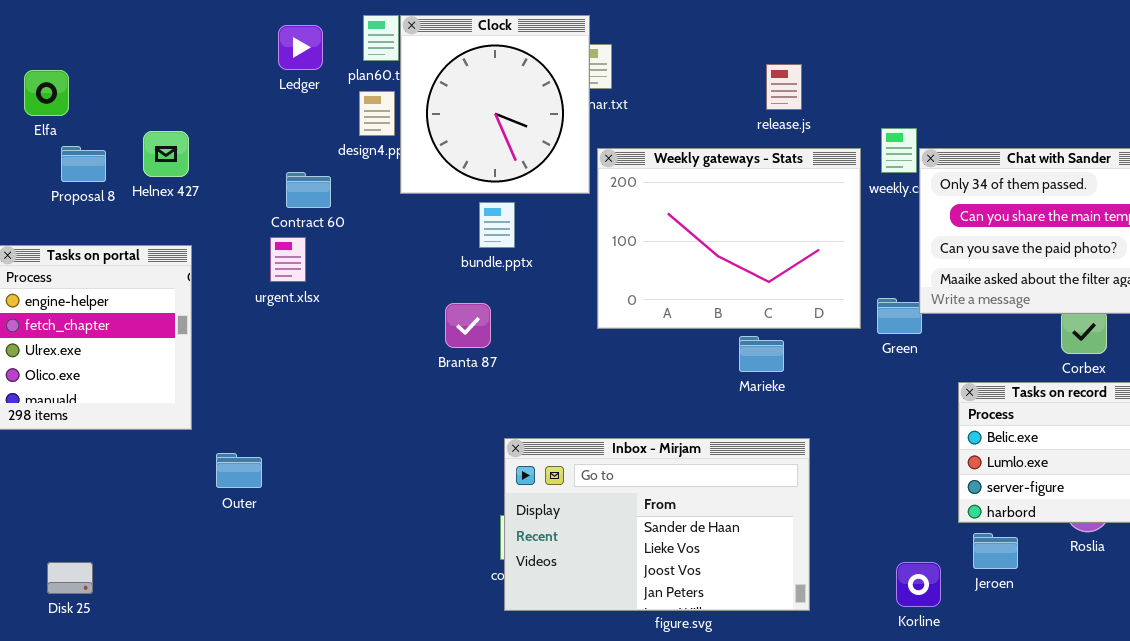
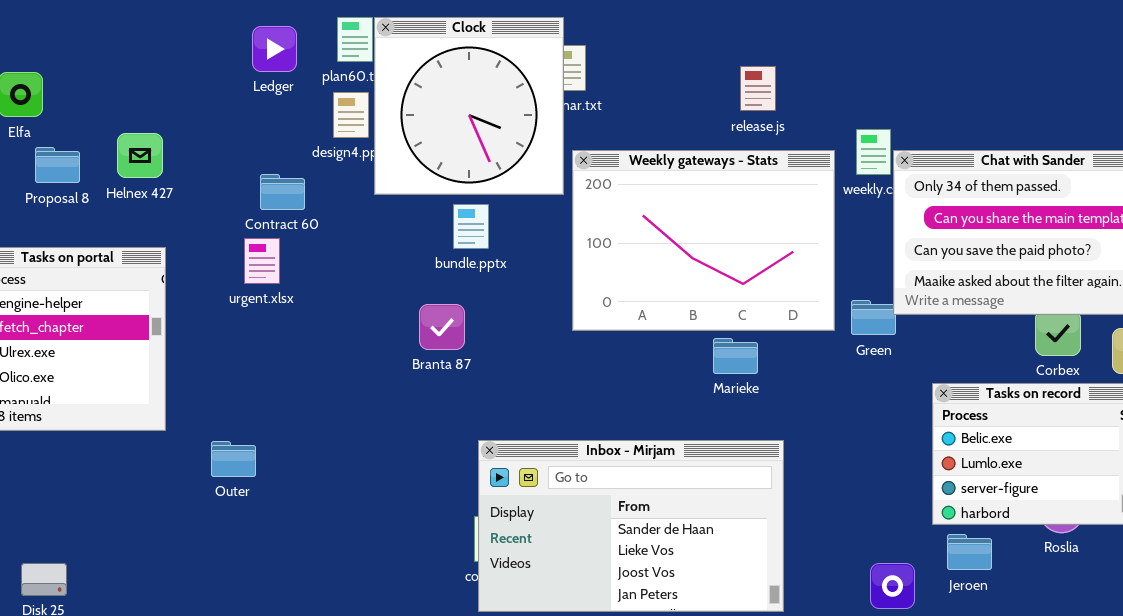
Outer: [216,453,262,488] -> [211,441,256,477], moved

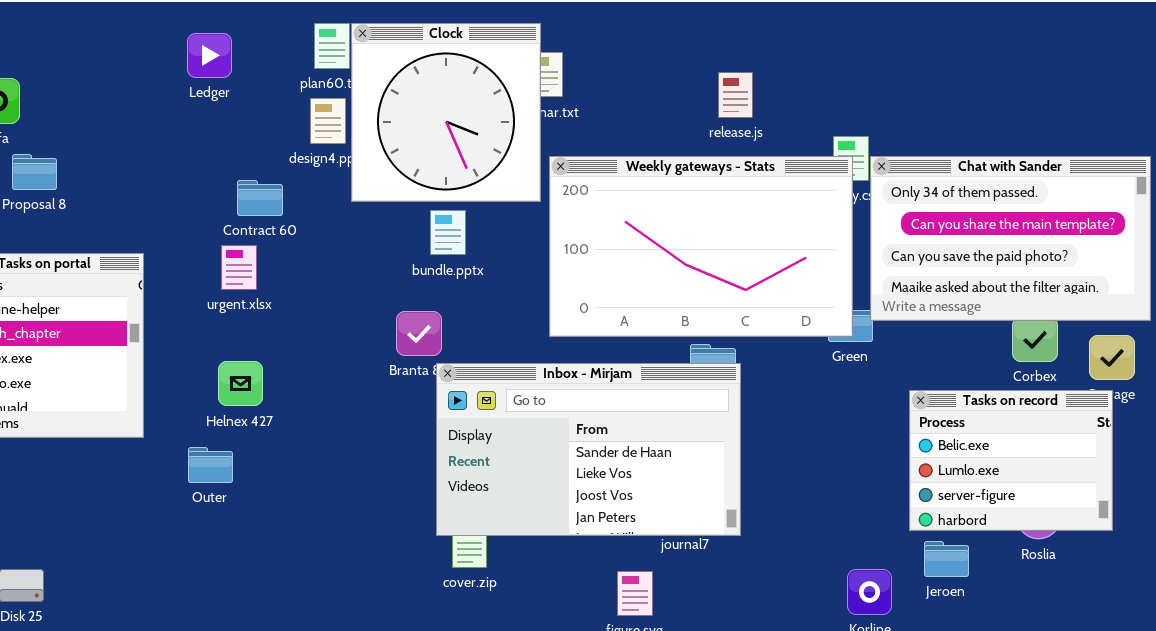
Ledger: [252,26,297,72] -> [187,33,232,78], moved
Helnex 427: [117,133,163,178] -> [218,361,263,406], moved
Weekly gateways - Stats: [572,150,835,331] -> [549,156,853,337], resized
Inbox - Mirjam: [478,440,784,612] -> [436,363,741,536], moved

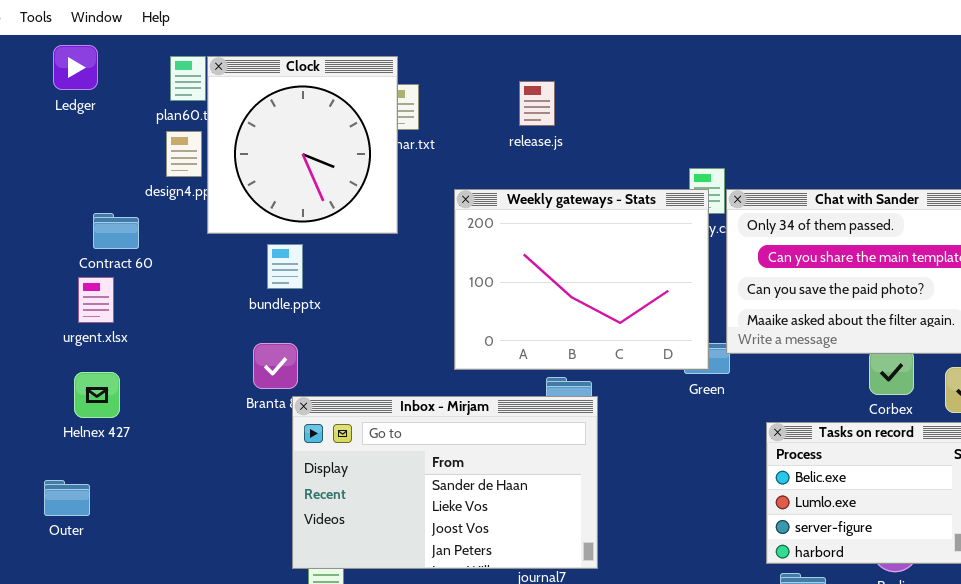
Ledger: [187,33,232,78] -> [53,45,98,90], moved
release.js: [718,72,753,118] -> [519,81,555,126], moved
Weekly gateways - Stats: [549,156,853,337] -> [454,189,709,370], resized
bundle.pptx: [430,210,466,255] -> [267,244,303,289], moved
Helnex 427: [218,361,263,406] -> [74,372,120,418], moved

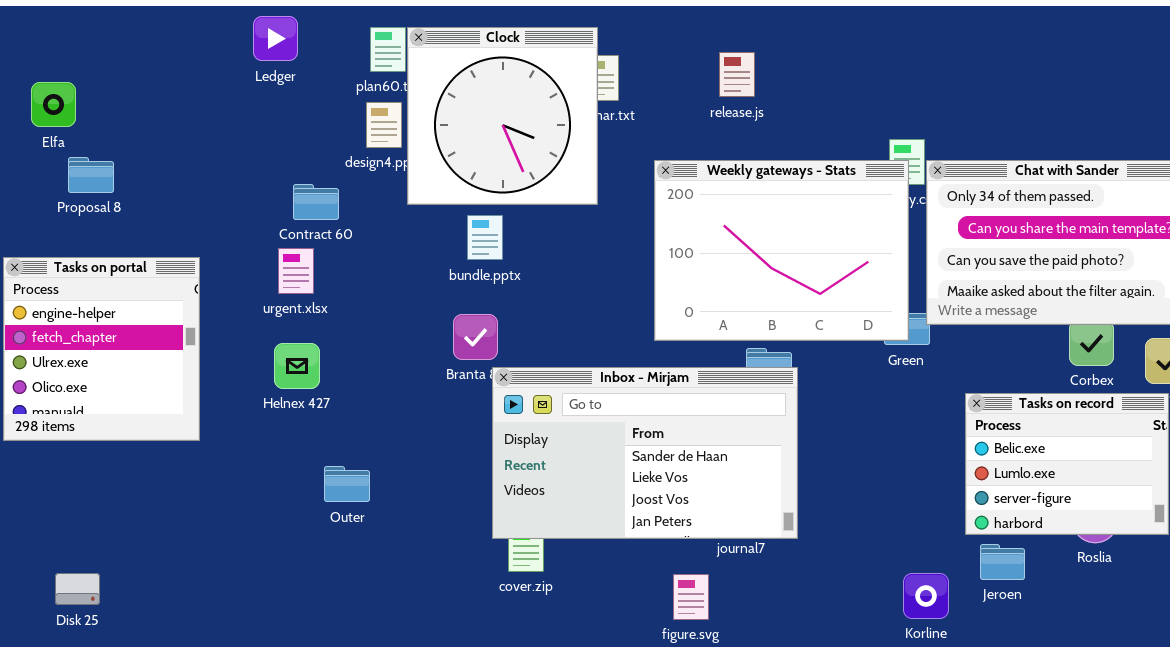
Outer: [44,480,90,516] -> [324,466,370,502], moved

